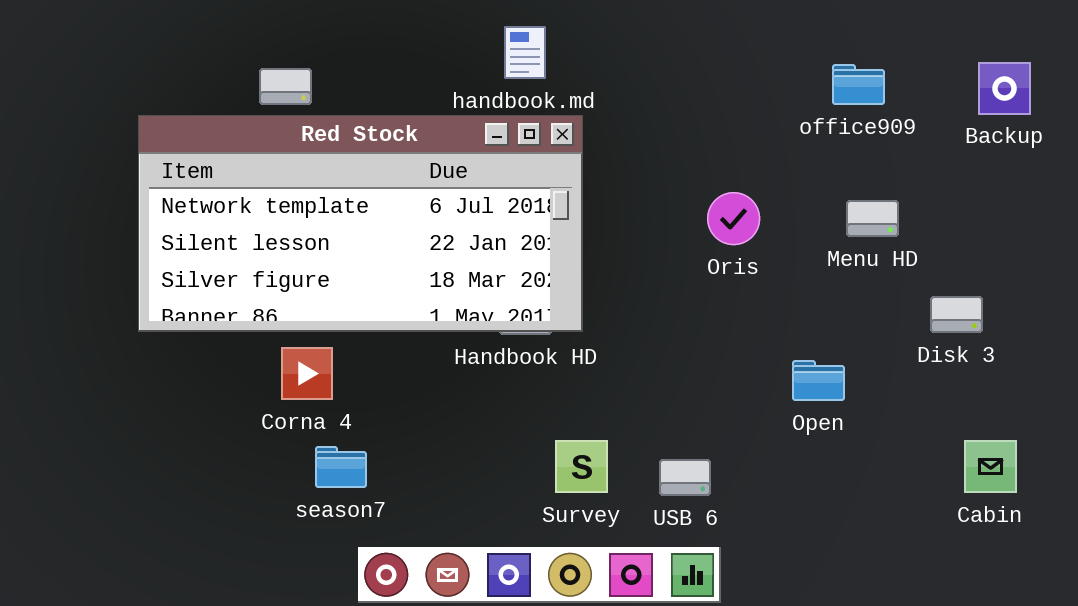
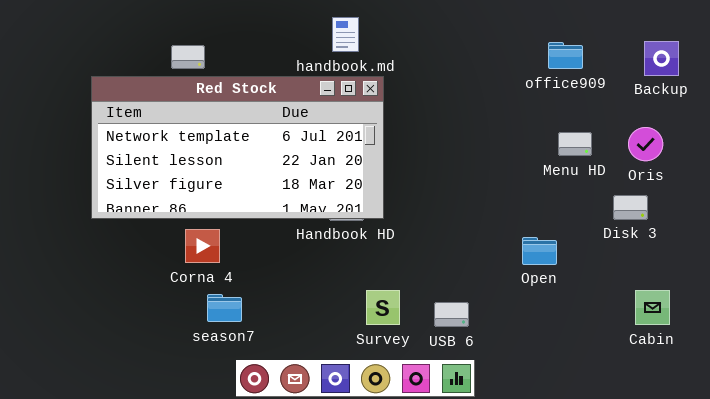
Oris: [707,192,760,245] -> [628,127,663,161], moved

